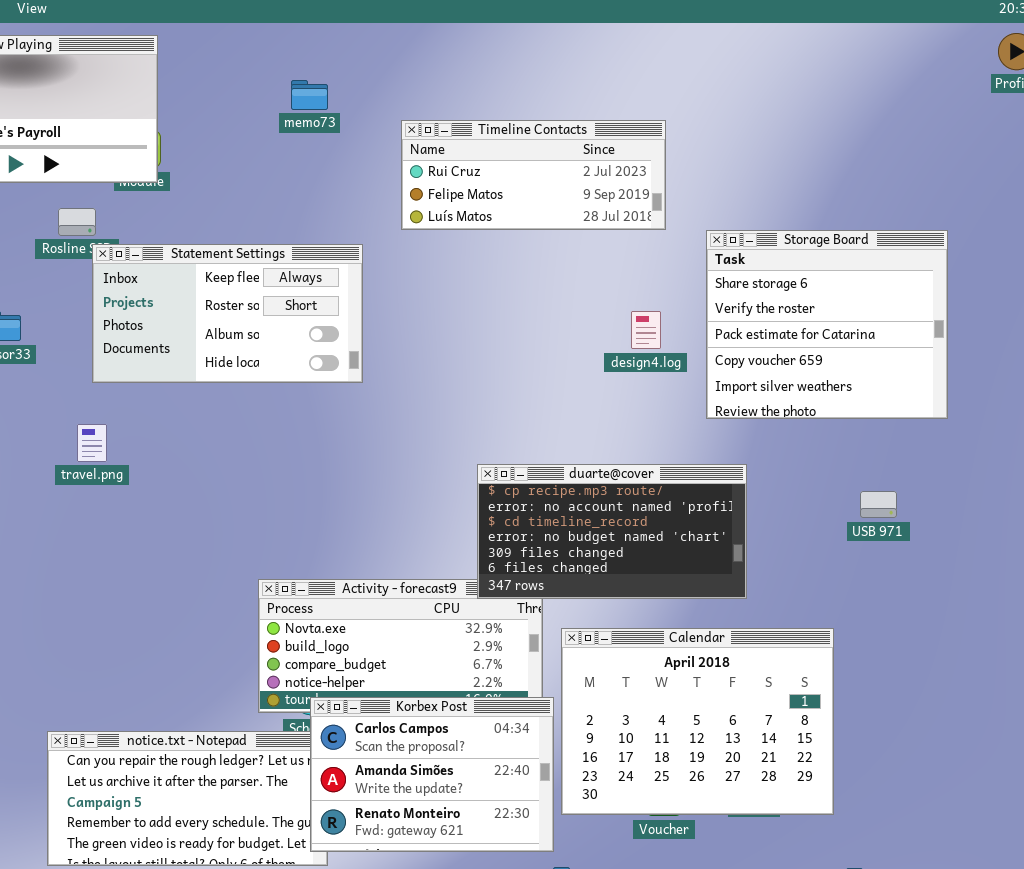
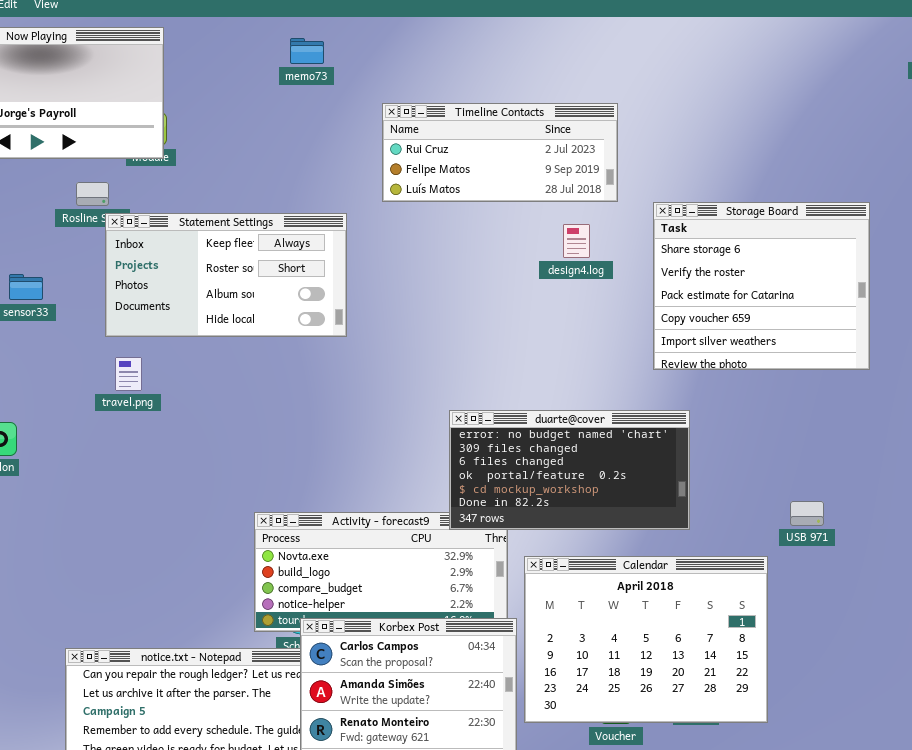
memo73: [291,80,328,110] -> [290,38,324,64], moved
design4.log: [631,311,661,349] -> [563,224,590,258], moved
travel.png: [77,424,107,462] -> [115,357,142,391], moved
duarte@cover: [477,464,747,599] -> [449,410,690,530], scrolled down 3 rows
USB 971: [860,491,897,518] -> [790,501,824,526], moved

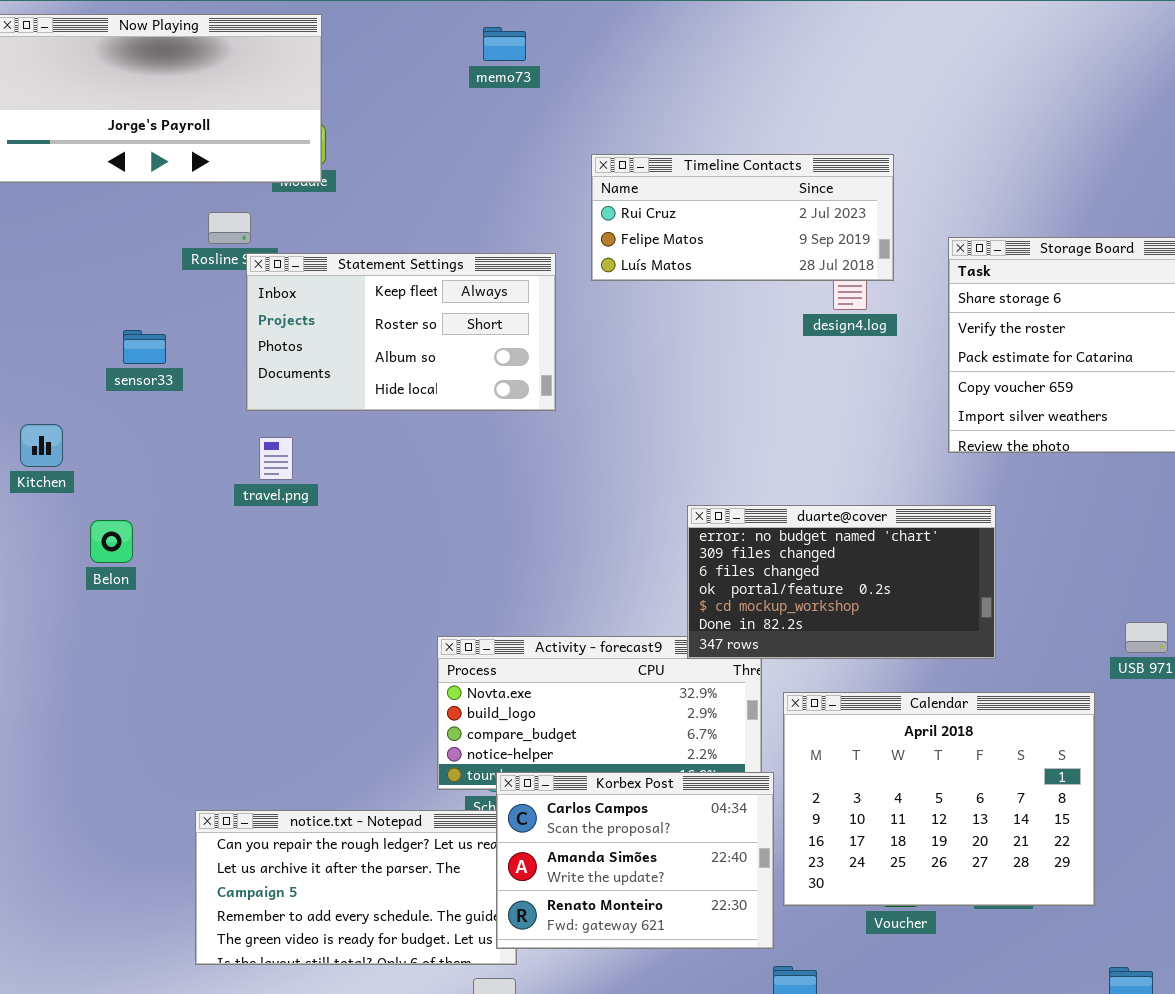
Timeline Contacts: [382,103,618,202] -> [591,154,894,281], moved

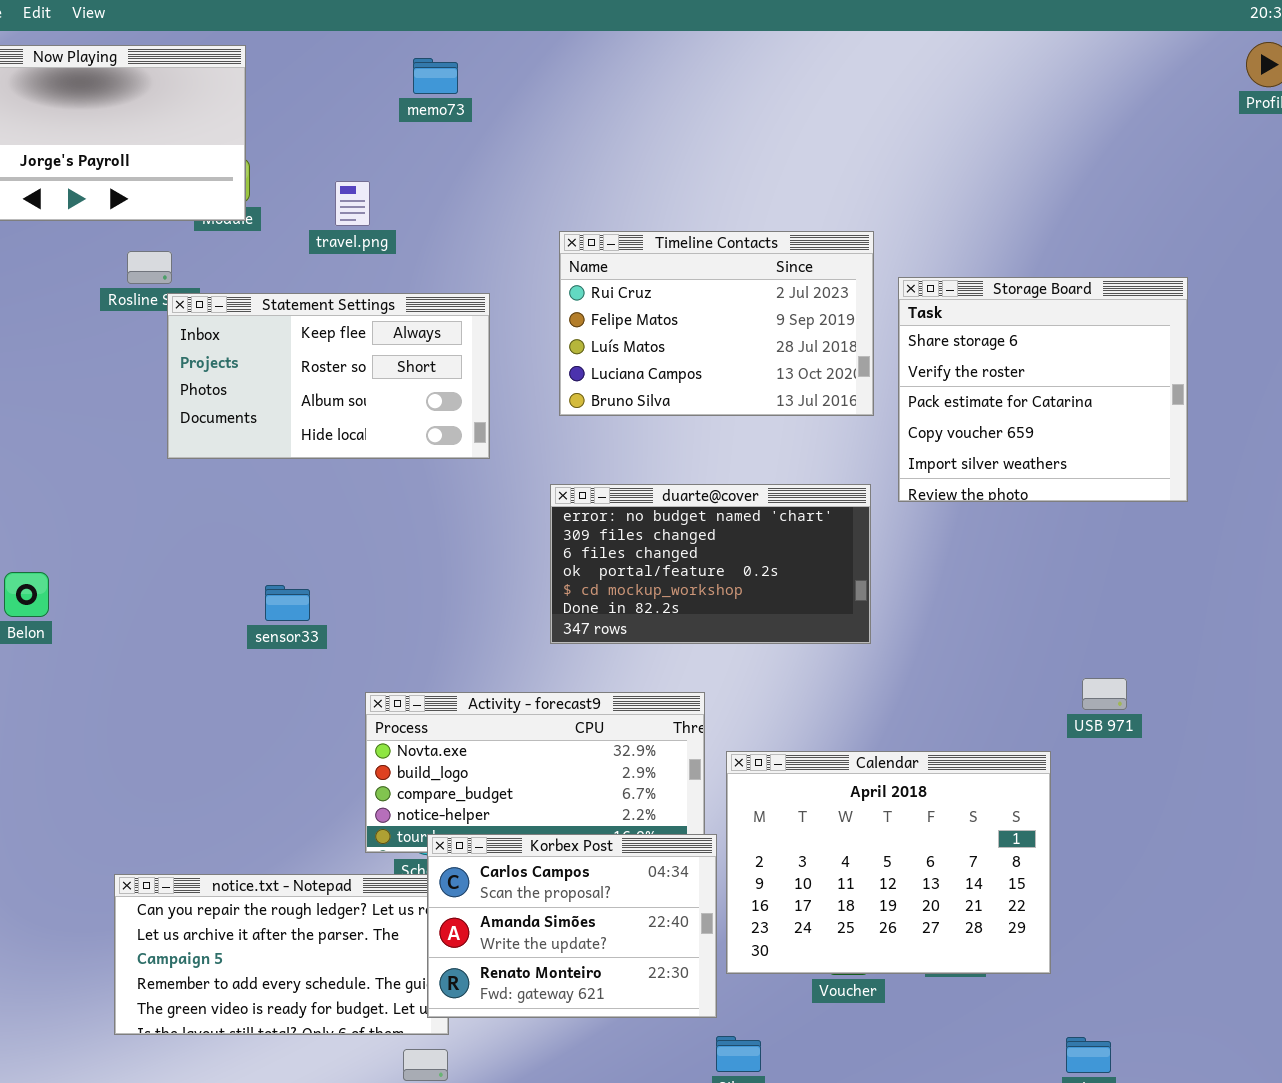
Timeline Contacts: [591,154,894,281] -> [559,231,874,416], moved, resized
sensor33: [123,330,166,364] -> [265,585,310,621], moved
travel.png: [259,437,293,480] -> [335,181,370,226], moved
duarte@cover: [687,505,996,659] -> [550,484,871,644], moved

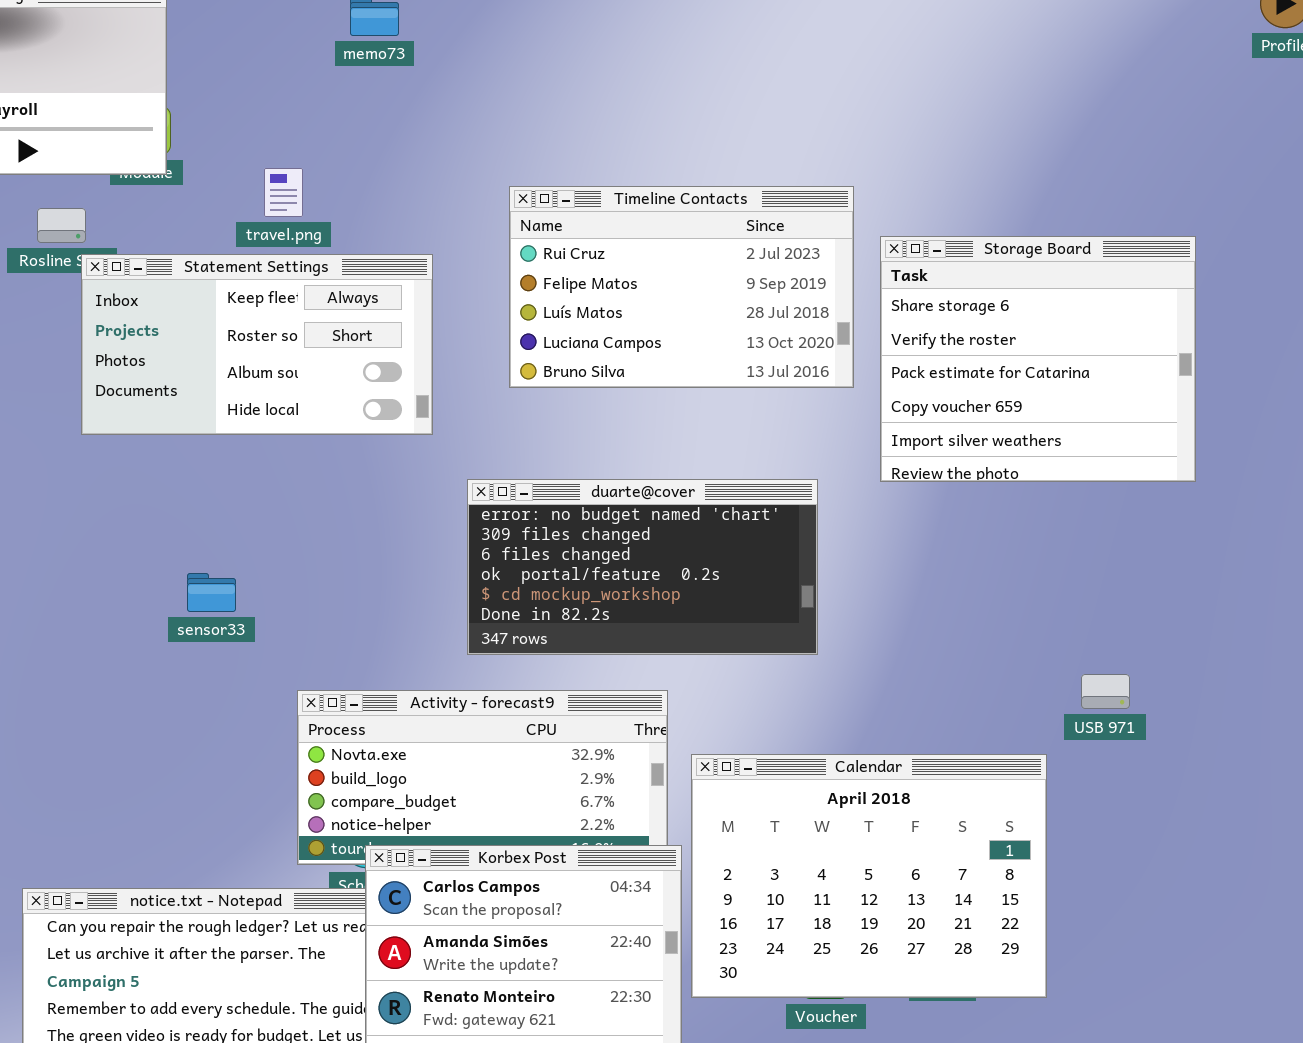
travel.png: [335,181,370,226] -> [264,168,303,217], moved
duarte@cover: [550,484,871,644] -> [467,479,818,655], moved

